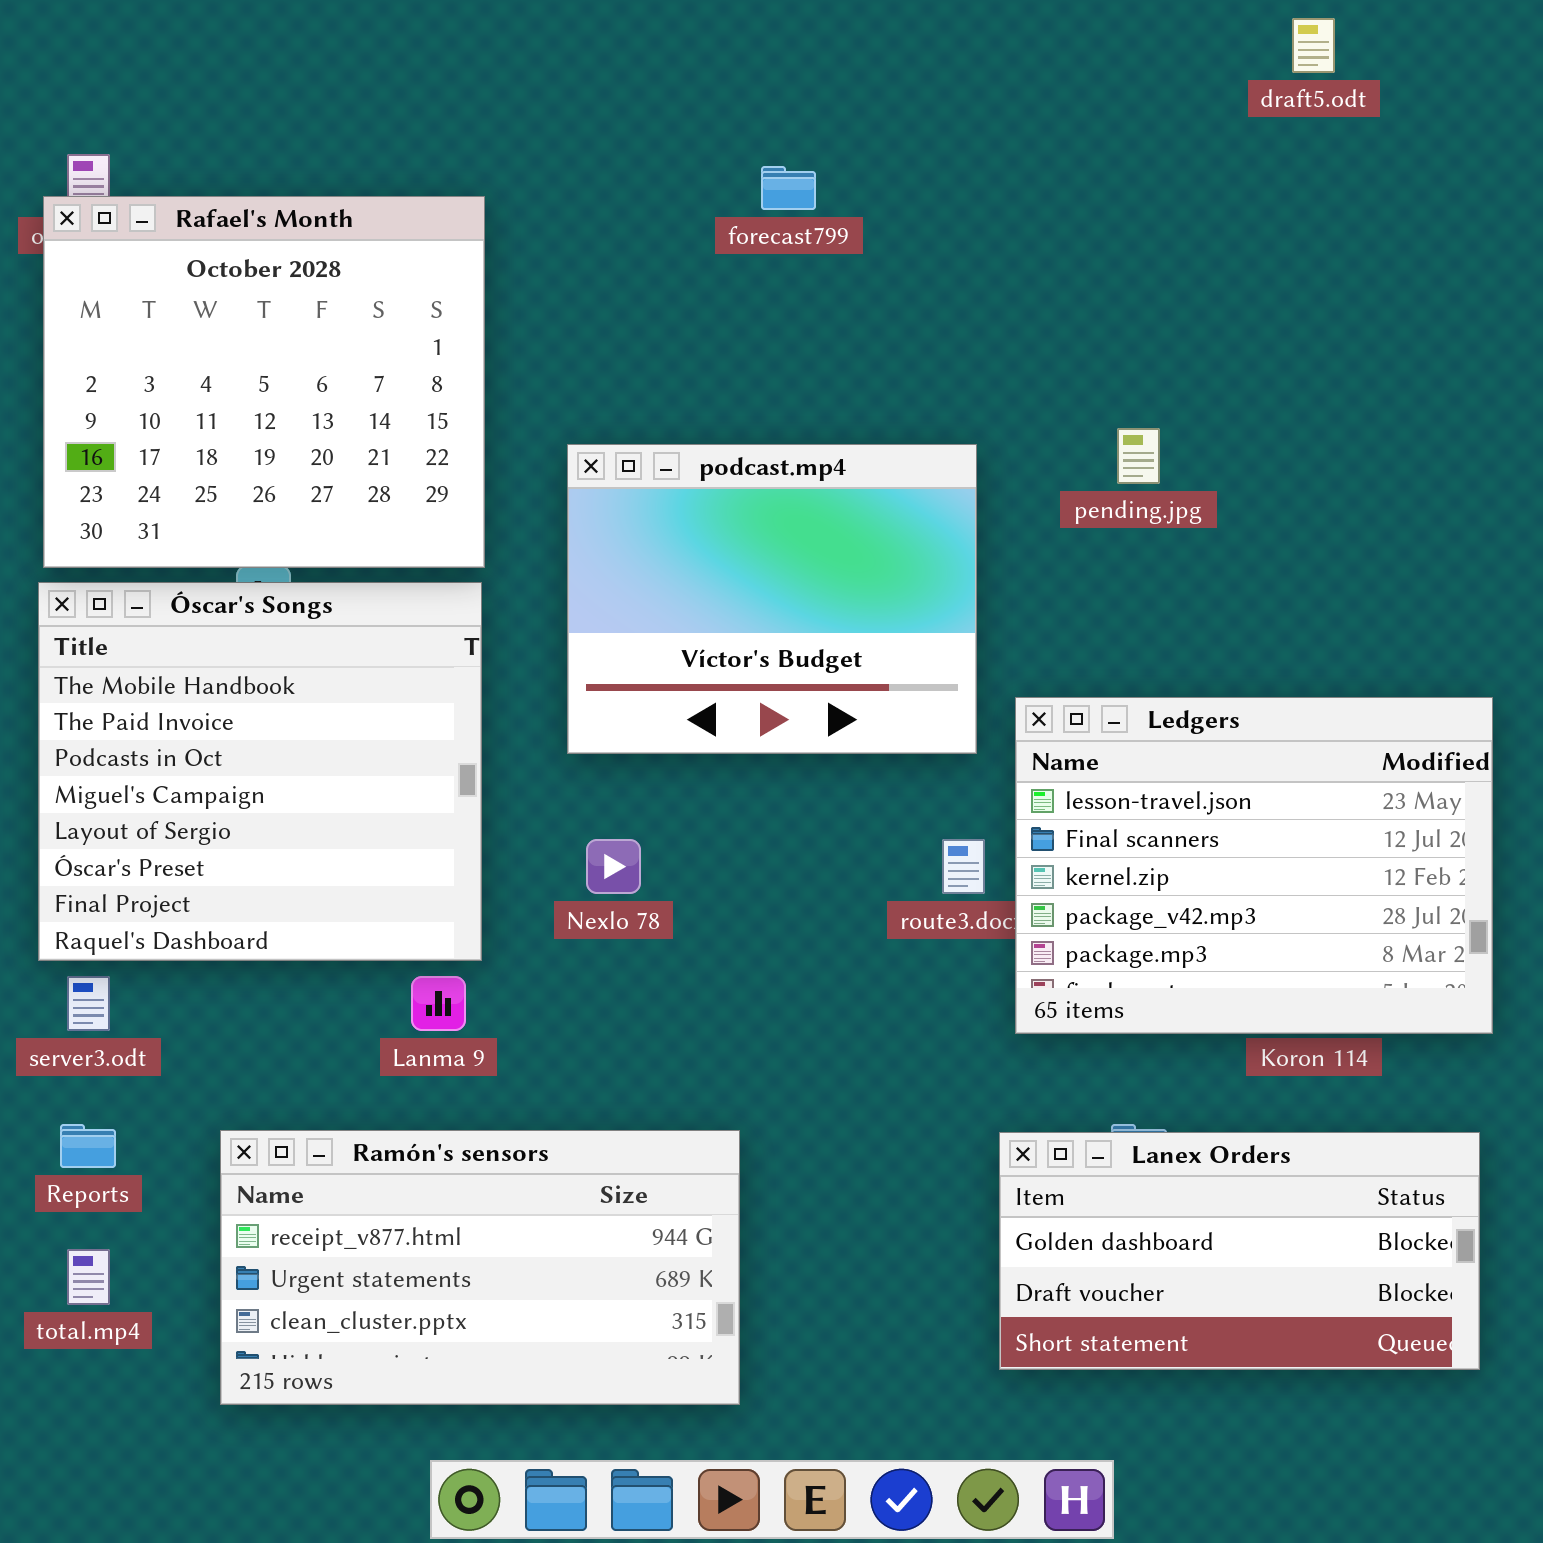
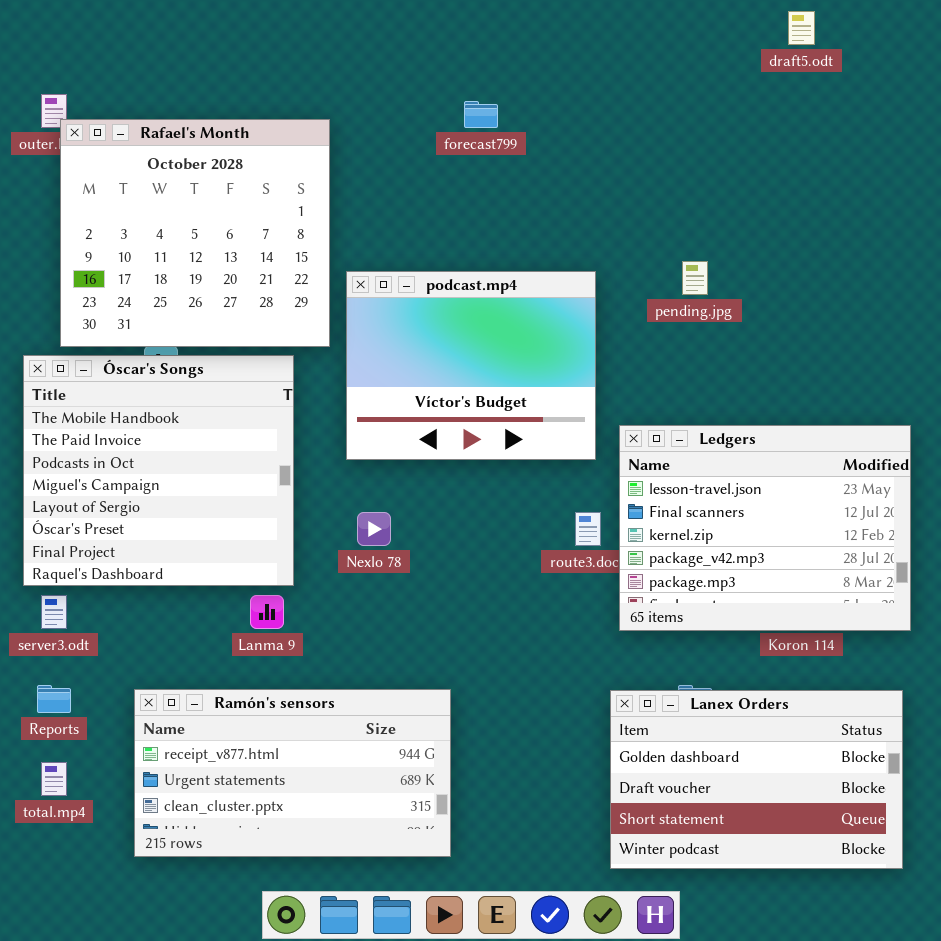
Rafael's Month: [43,196,485,568] -> [60,119,330,347], moved
Lanex Orders: [999,1132,1480,1370] -> [610,690,903,869], resized

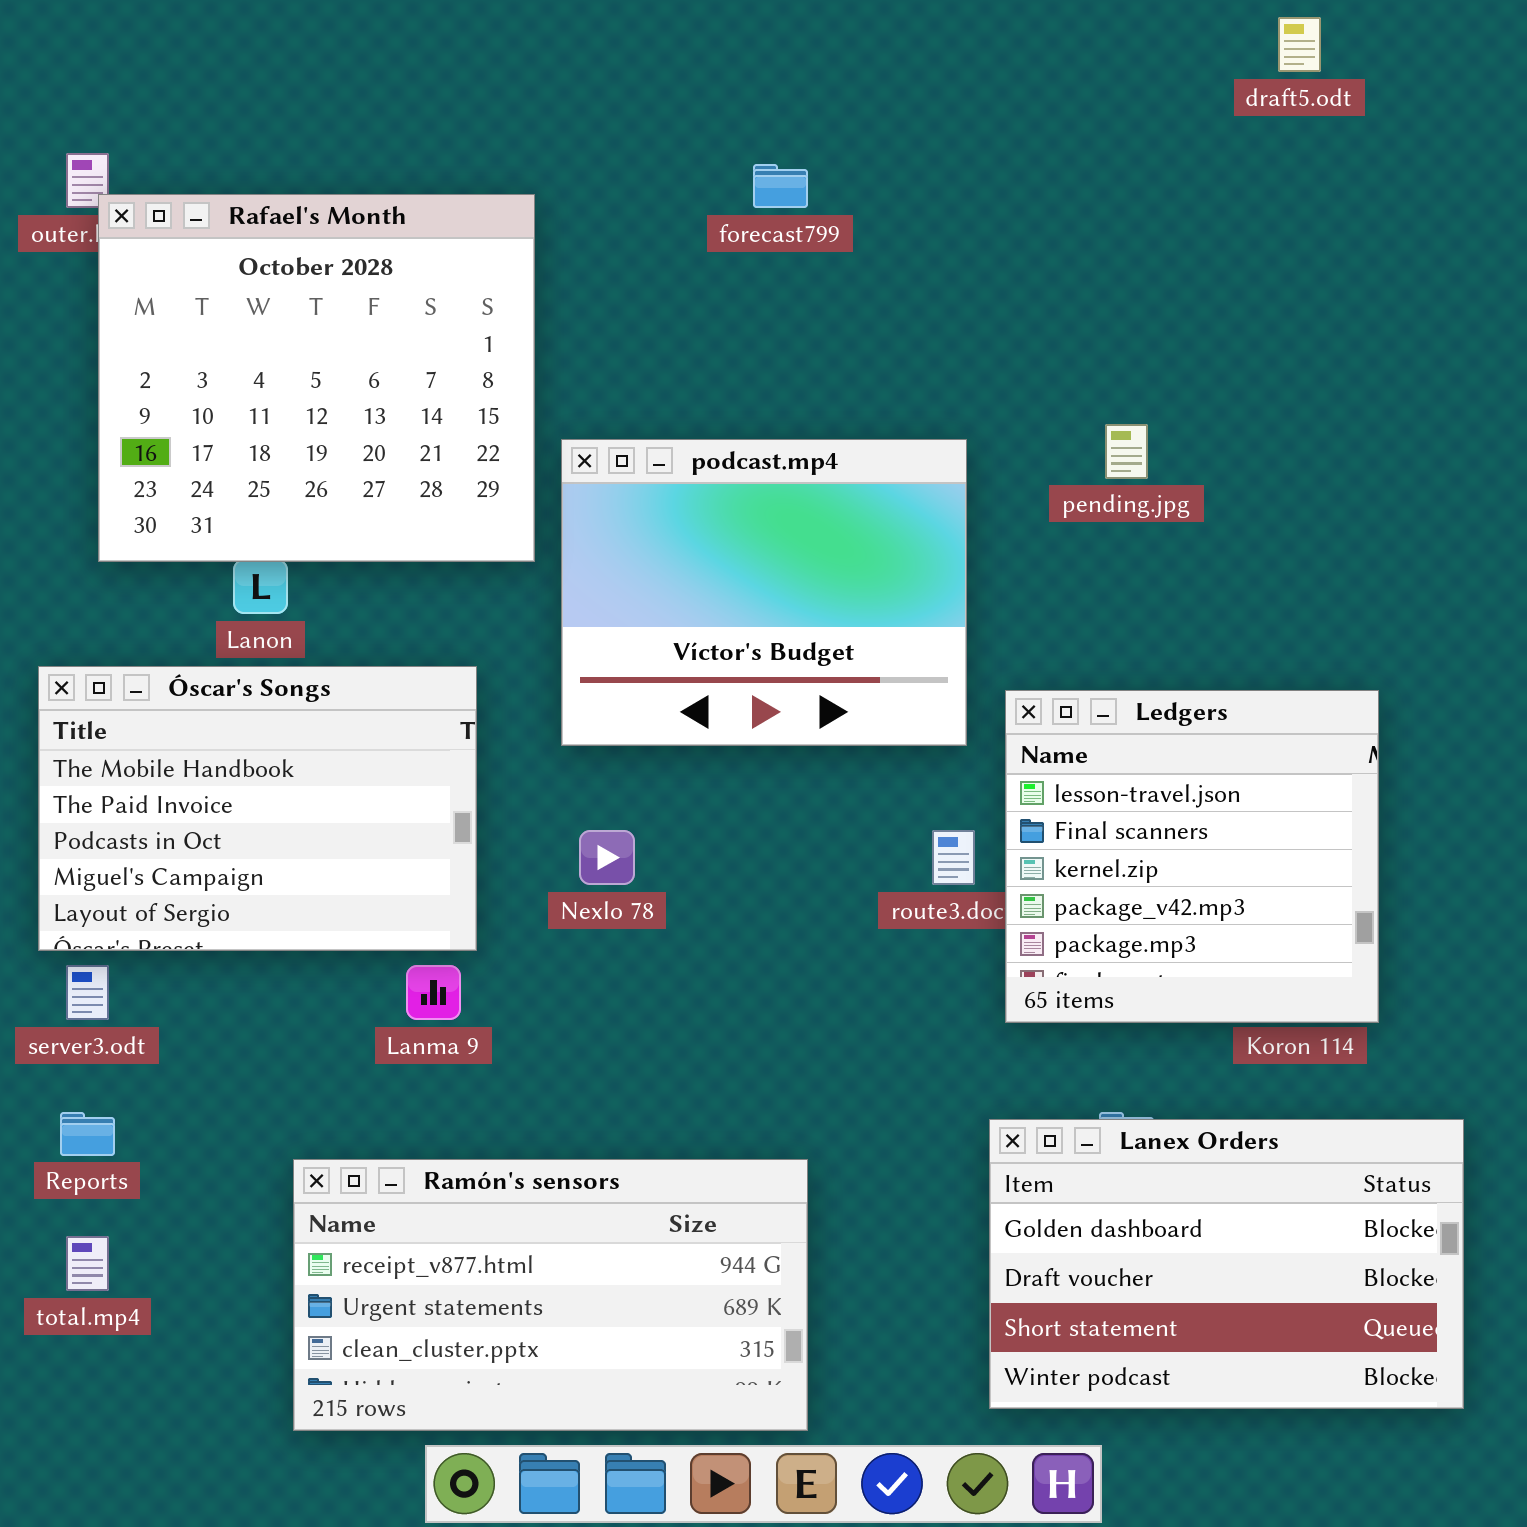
Óscar's Songs: [23,355,294,586] -> [38,666,477,951], resized
Ledgers: [619,425,911,631] -> [1005,690,1379,1023], resized
Ramón's sensors: [134,689,451,857] -> [293,1159,808,1431], moved

